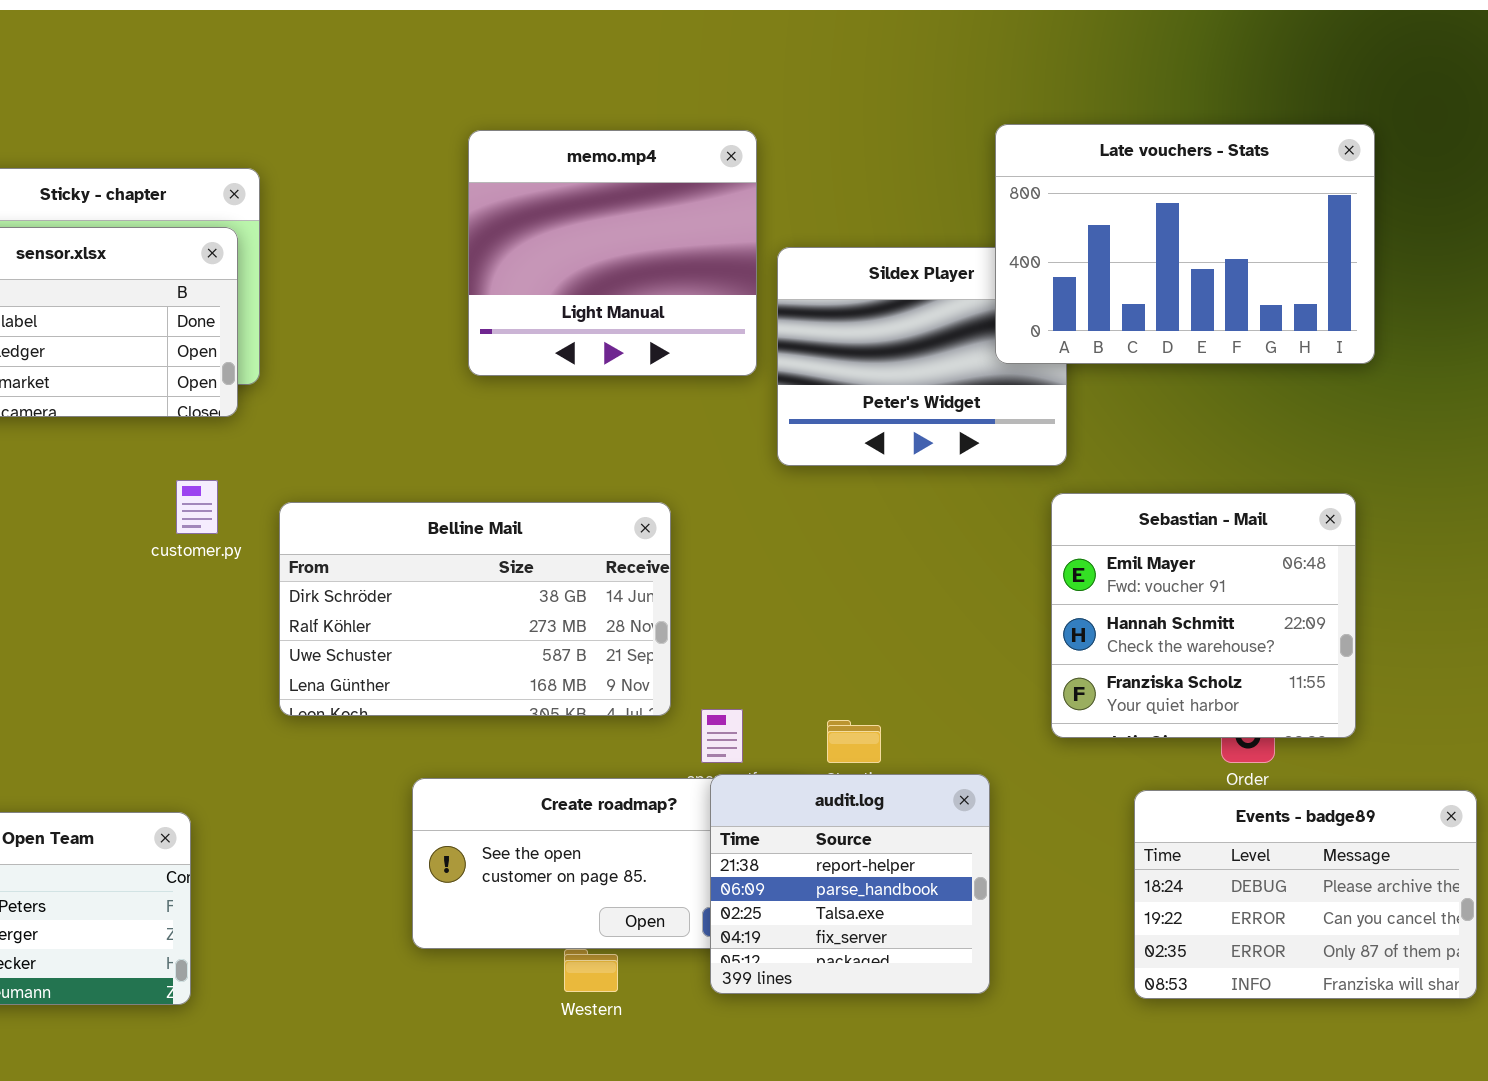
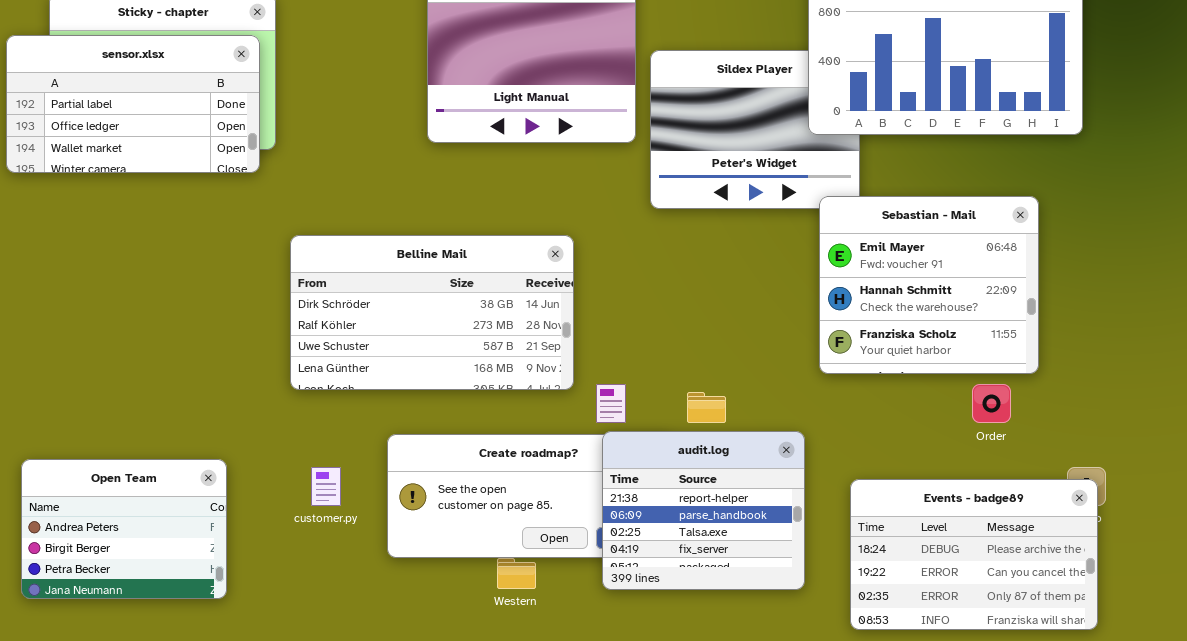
customer.py: [176,480,218,534] -> [311,467,341,506], moved
Sebastian - Mail: [1051,493,1356,738] -> [819,196,1039,374], moved
Events - badge89: [1134,790,1477,999] -> [850,479,1098,630], moved

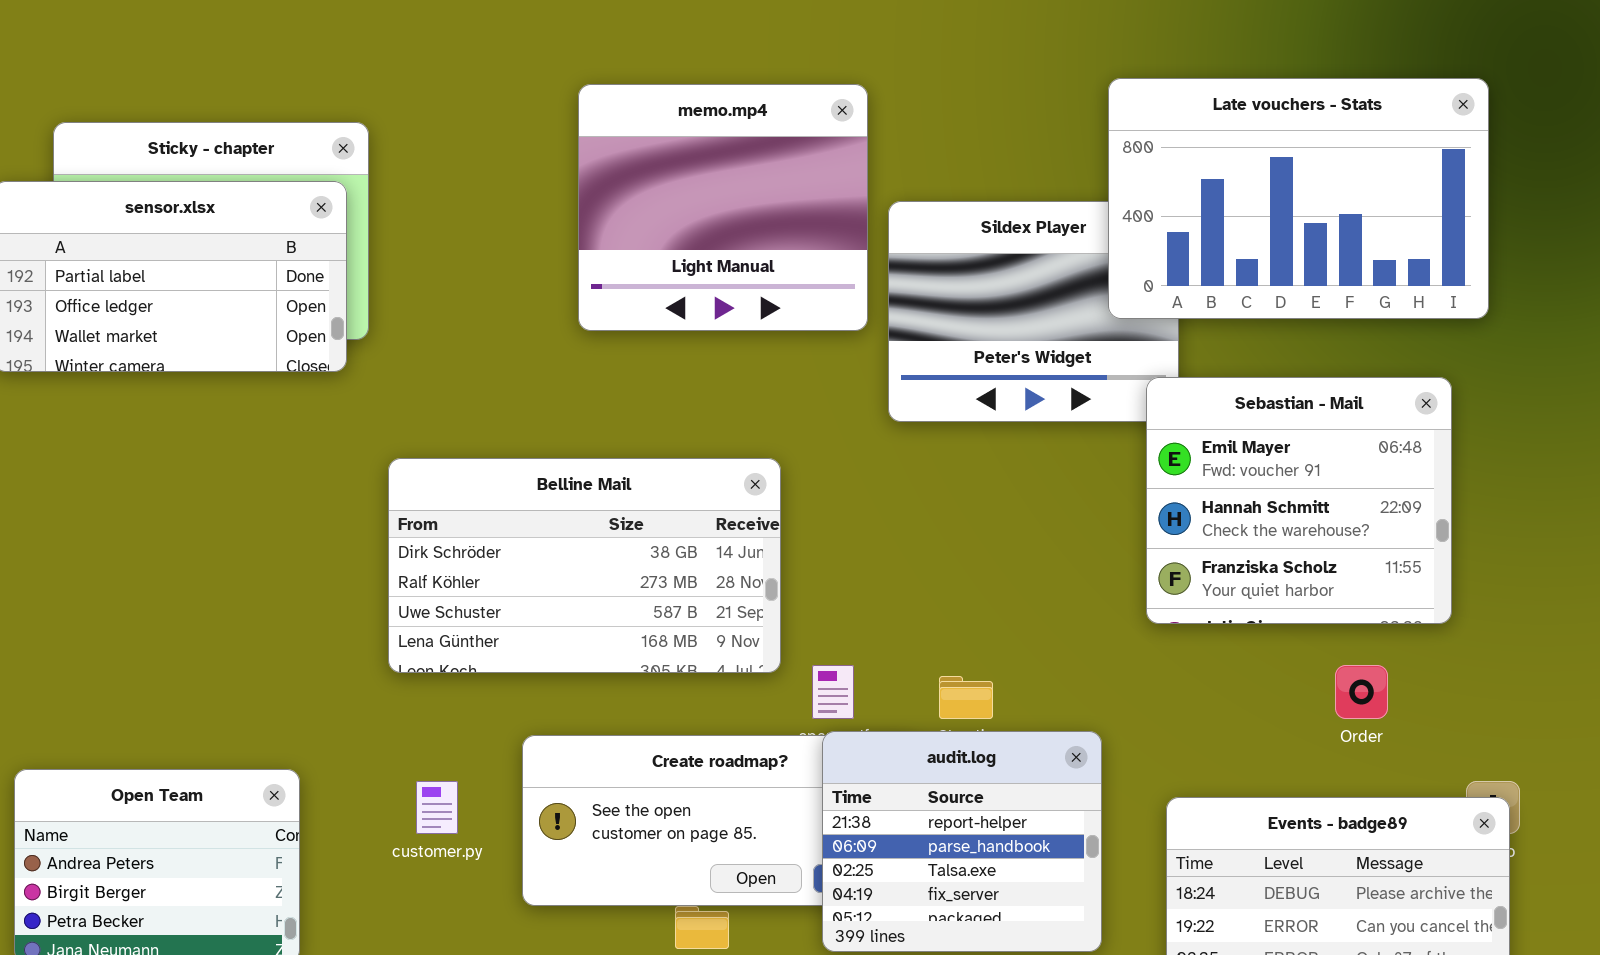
Sebastian - Mail: [819,196,1039,374] -> [1146,377,1452,624], moved

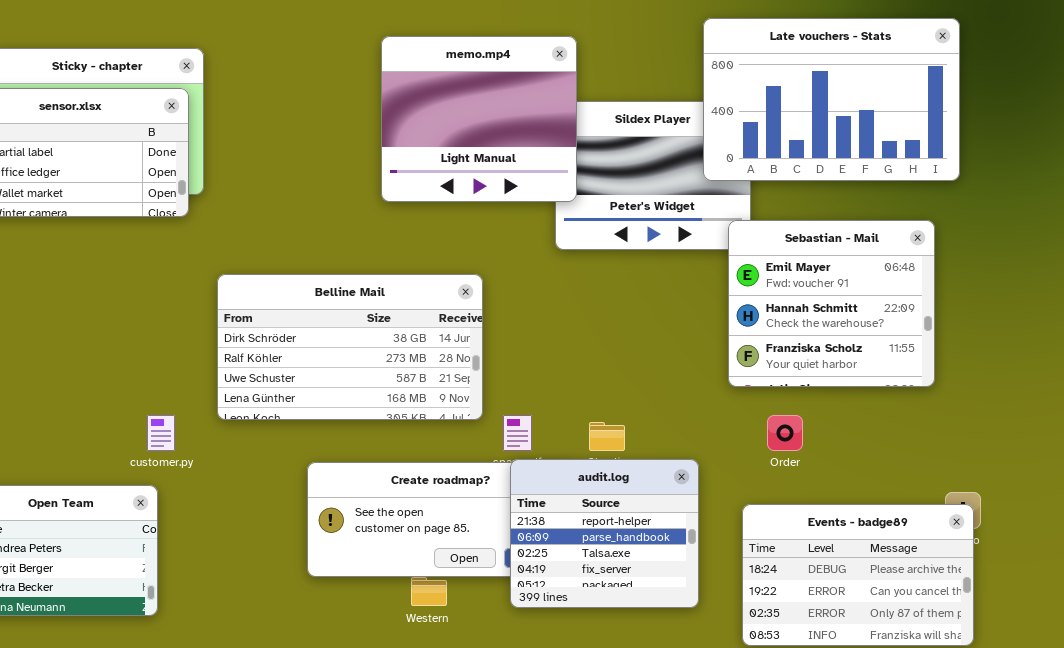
memo.mp4: [578,84,868,331] -> [381,36,577,202], moved
Order: [1335,665,1388,719] -> [767,415,803,451], moved
customer.py: [416,781,458,834] -> [147,415,175,451], moved

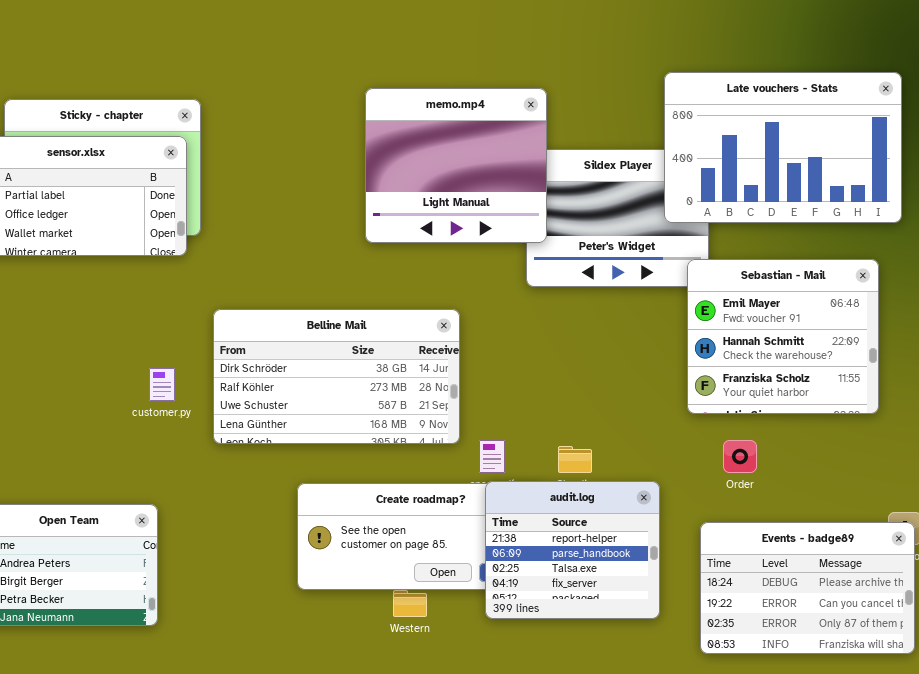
customer.py: [147,415,175,451] -> [149,368,175,401], moved

